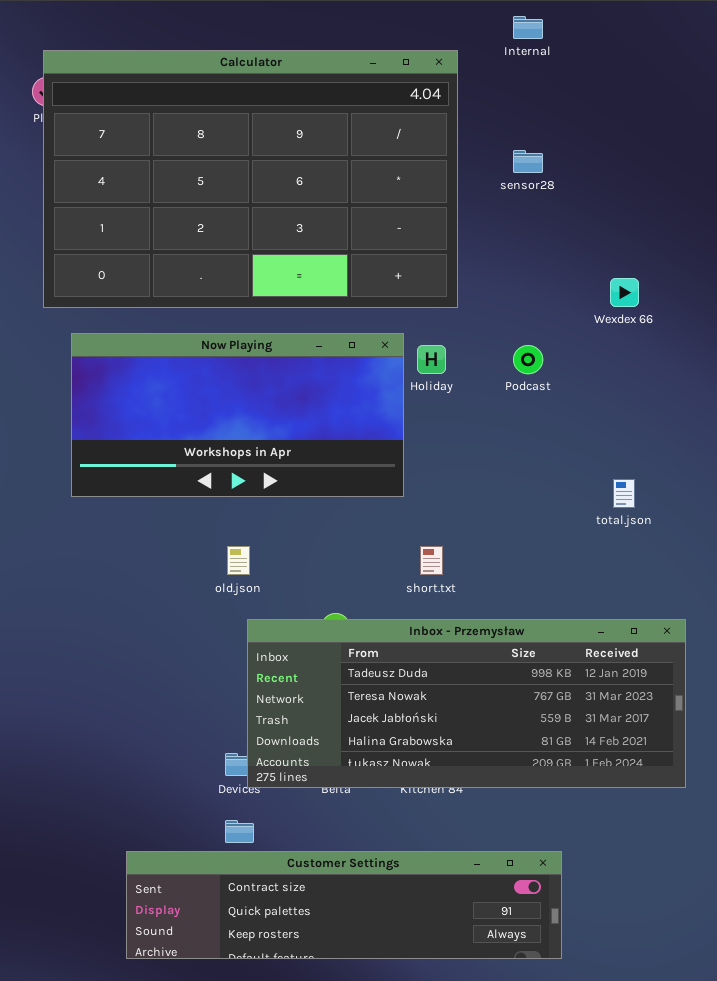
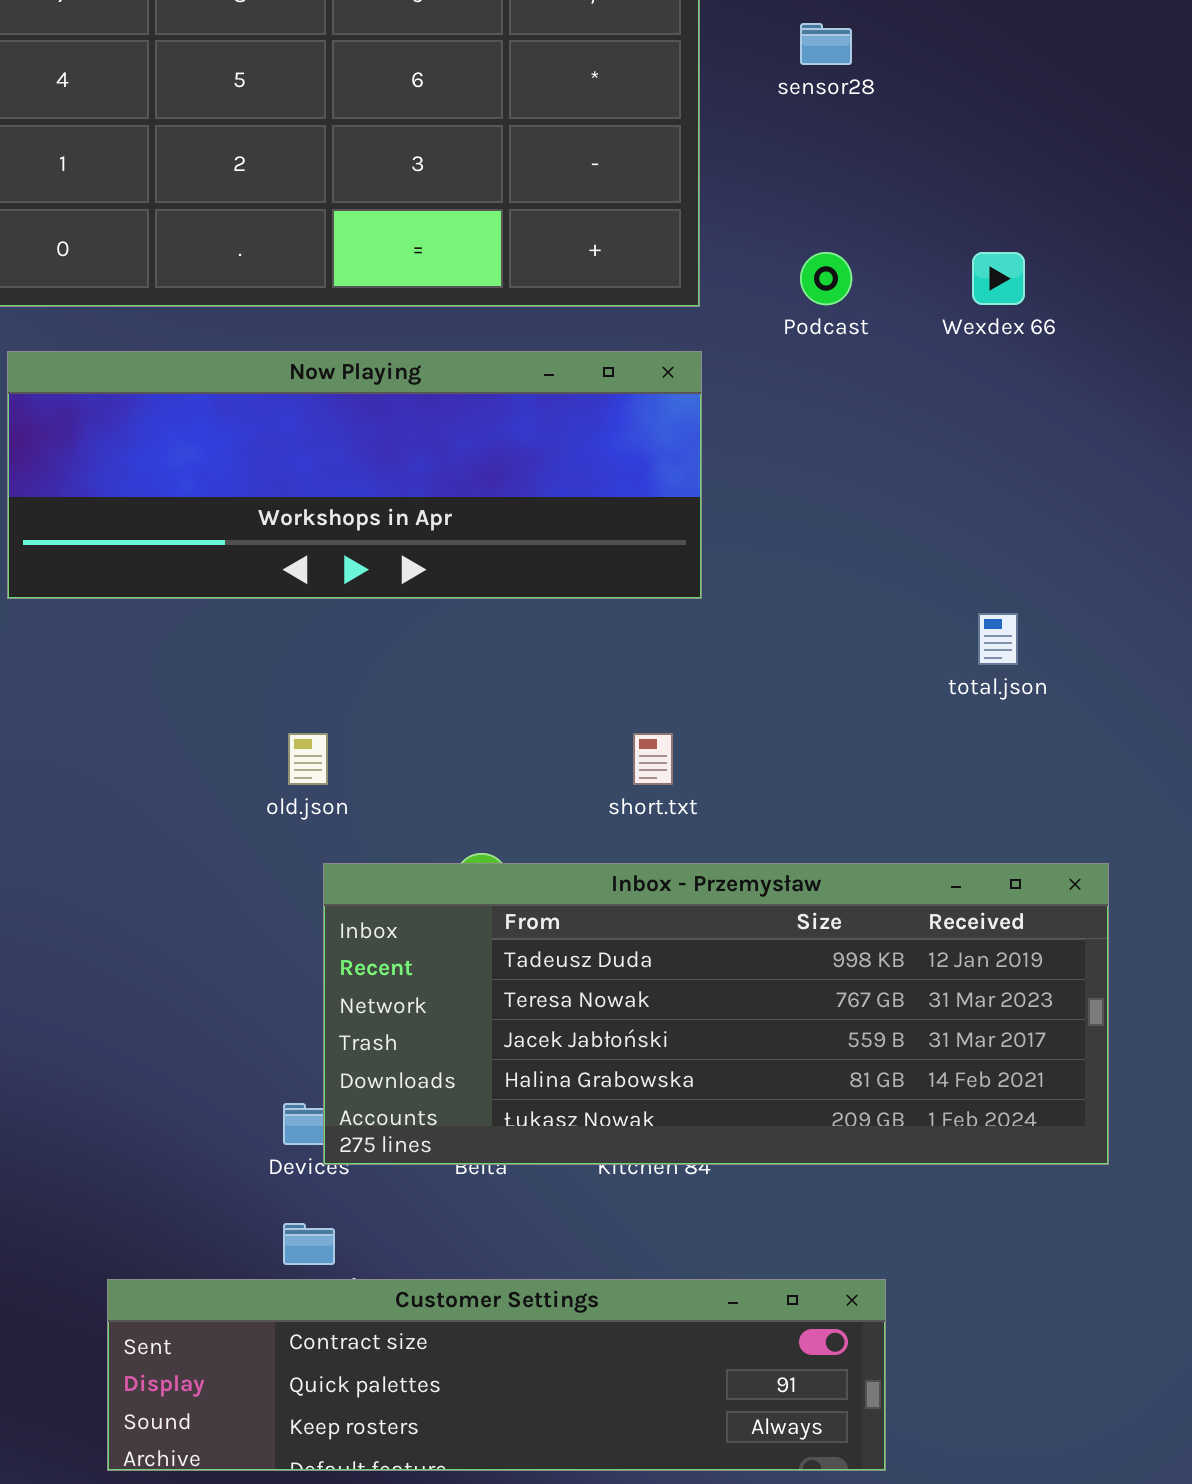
Now Playing: [71,333,404,497] -> [7,351,702,599], resized
Podcast: [513,345,543,374] -> [800,252,852,305], moved

